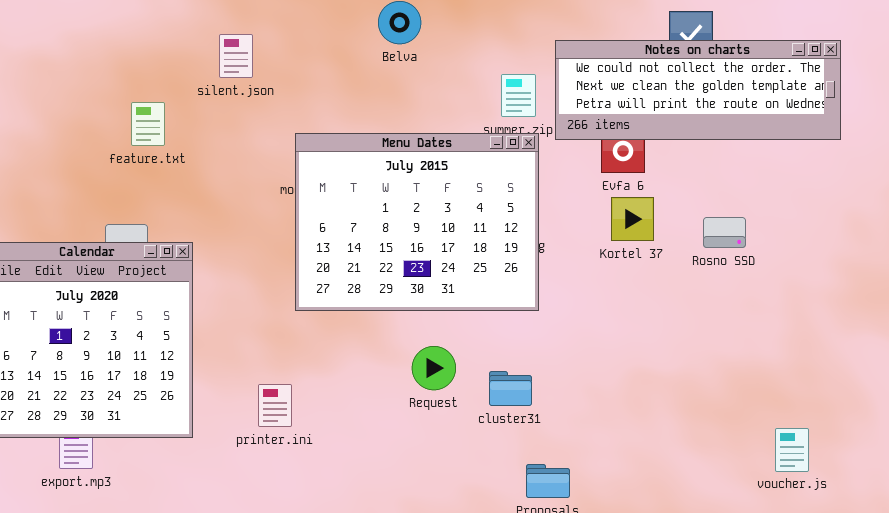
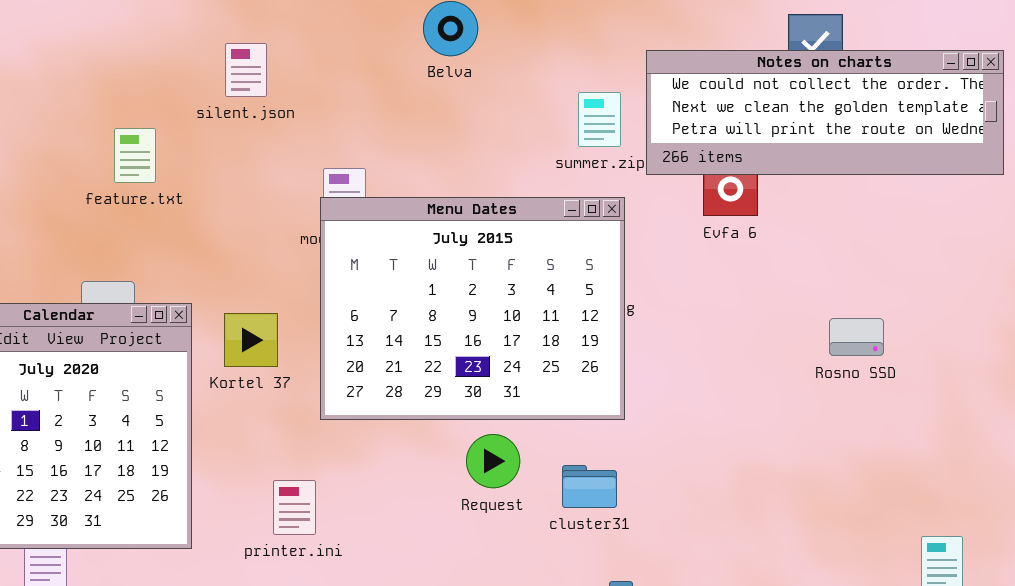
Menu Dates: [295,133,539,311] -> [320,197,625,420], moved
Kortel 37: [611,197,654,241] -> [224,313,278,367], moved
Rosno SSD: [703,217,746,248] -> [829,318,884,356], moved

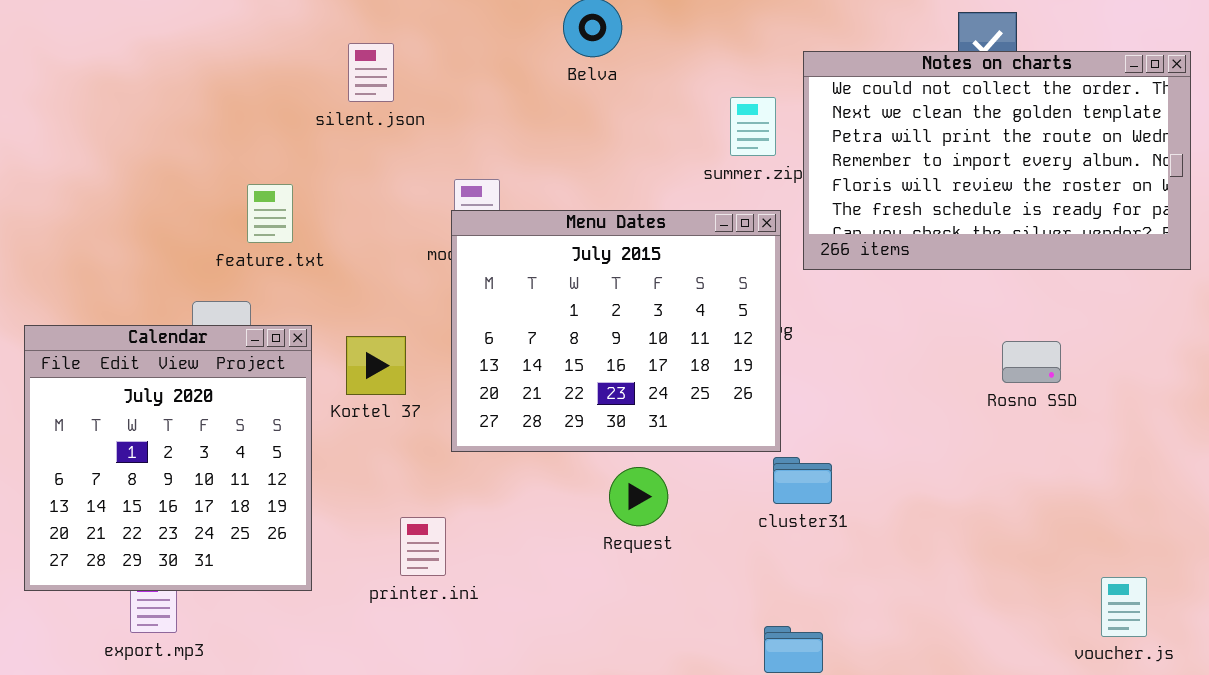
Notes on charts: [646,50,1004,175] -> [803,51,1191,270], resized
feature.txt: [114,128,156,183] -> [247,184,293,243], moved
cluster31: [562,465,617,508] -> [773,457,832,504], moved

